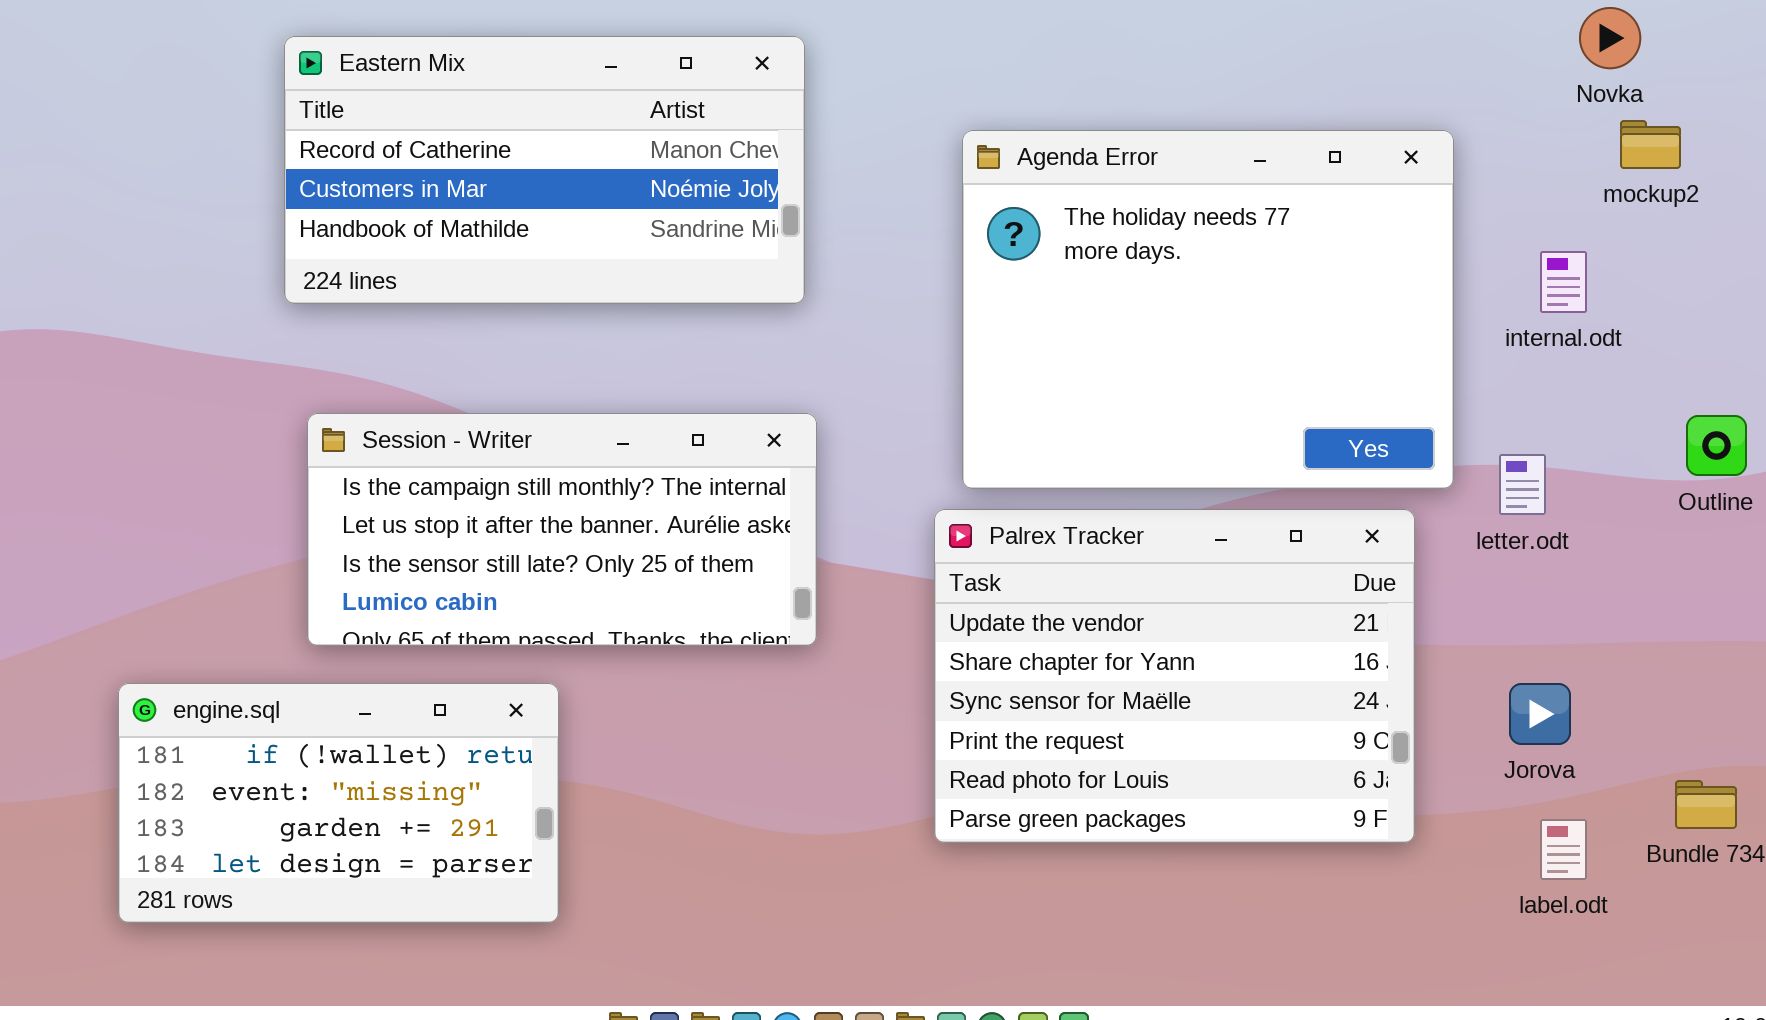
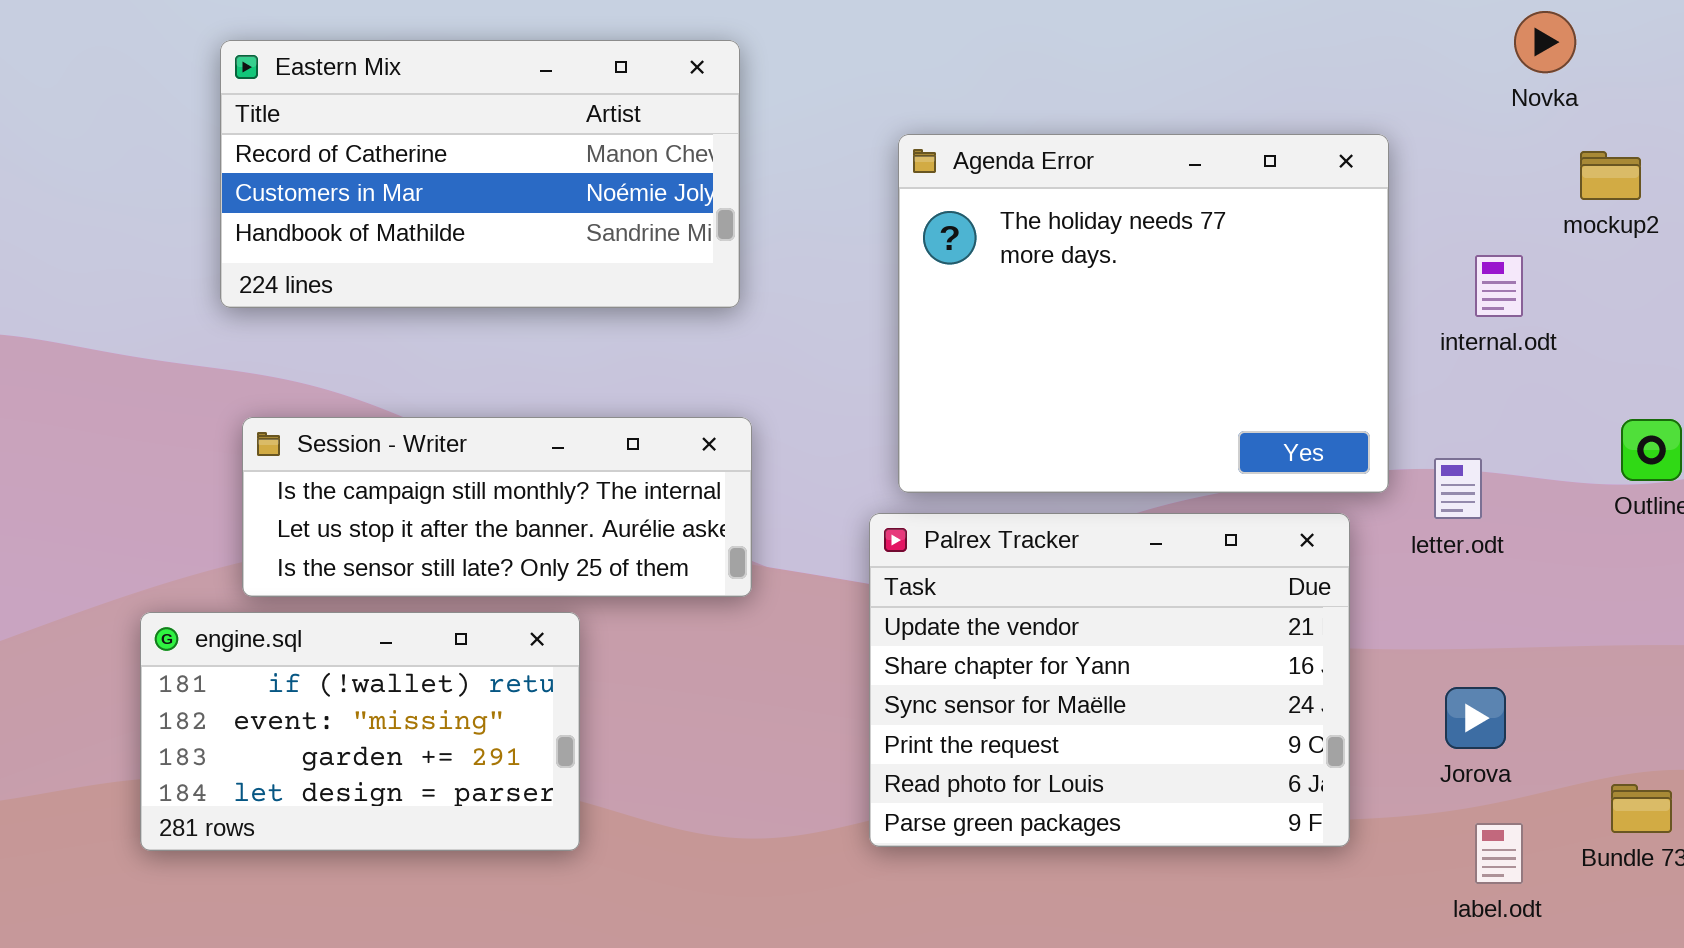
mockup2: [1620,120,1681,169] -> [1580,151,1641,200], moved
Session - Writer: [307,413,817,646] -> [242,417,752,597], resized
engine.sql: [118,683,559,923] -> [140,612,580,851], moved

